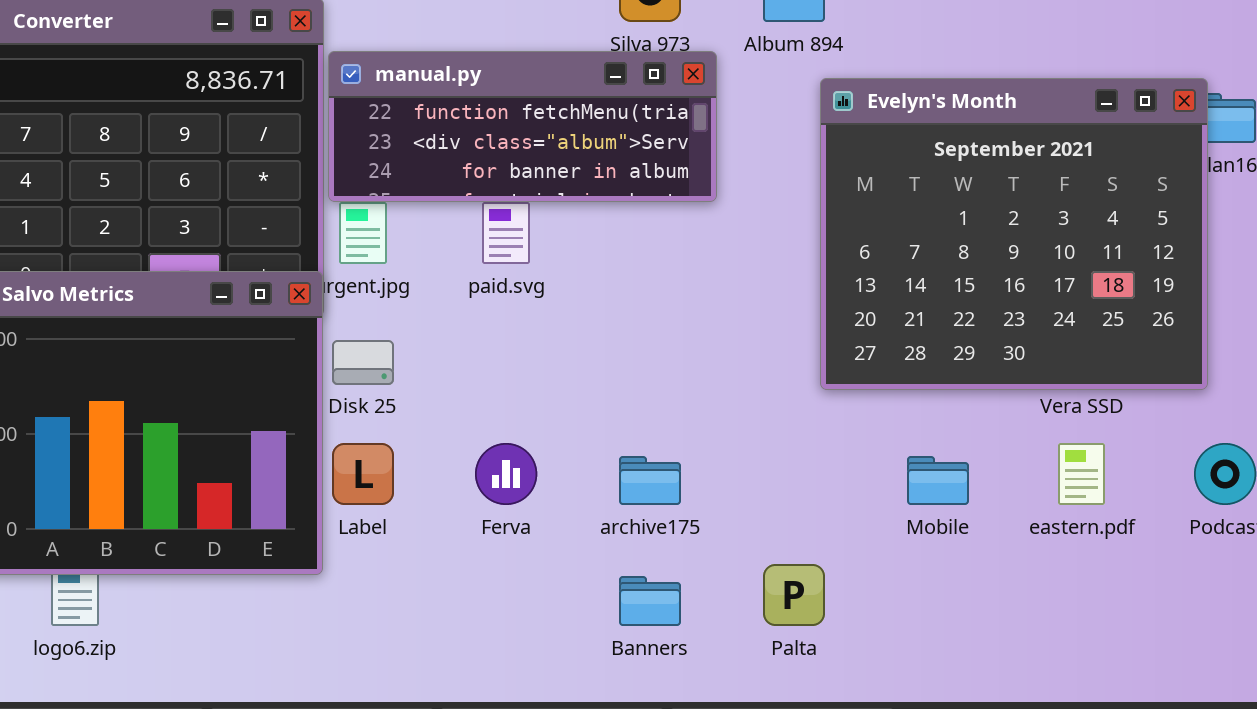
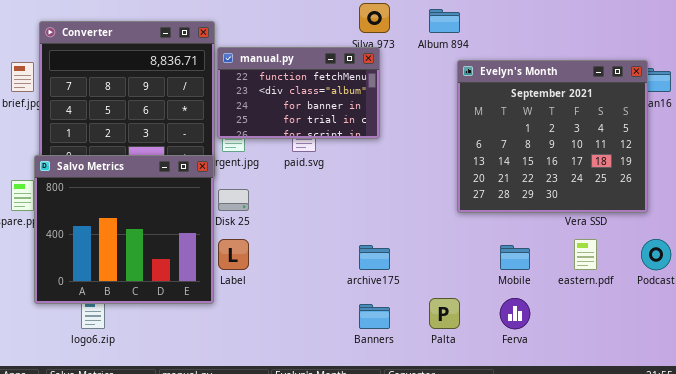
manual.py: [328,51,717,202] -> [217,47,380,139], resized
Ferva: [475,443,537,505] -> [500,298,530,329], moved

